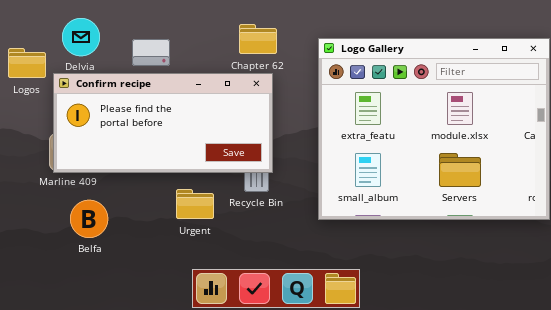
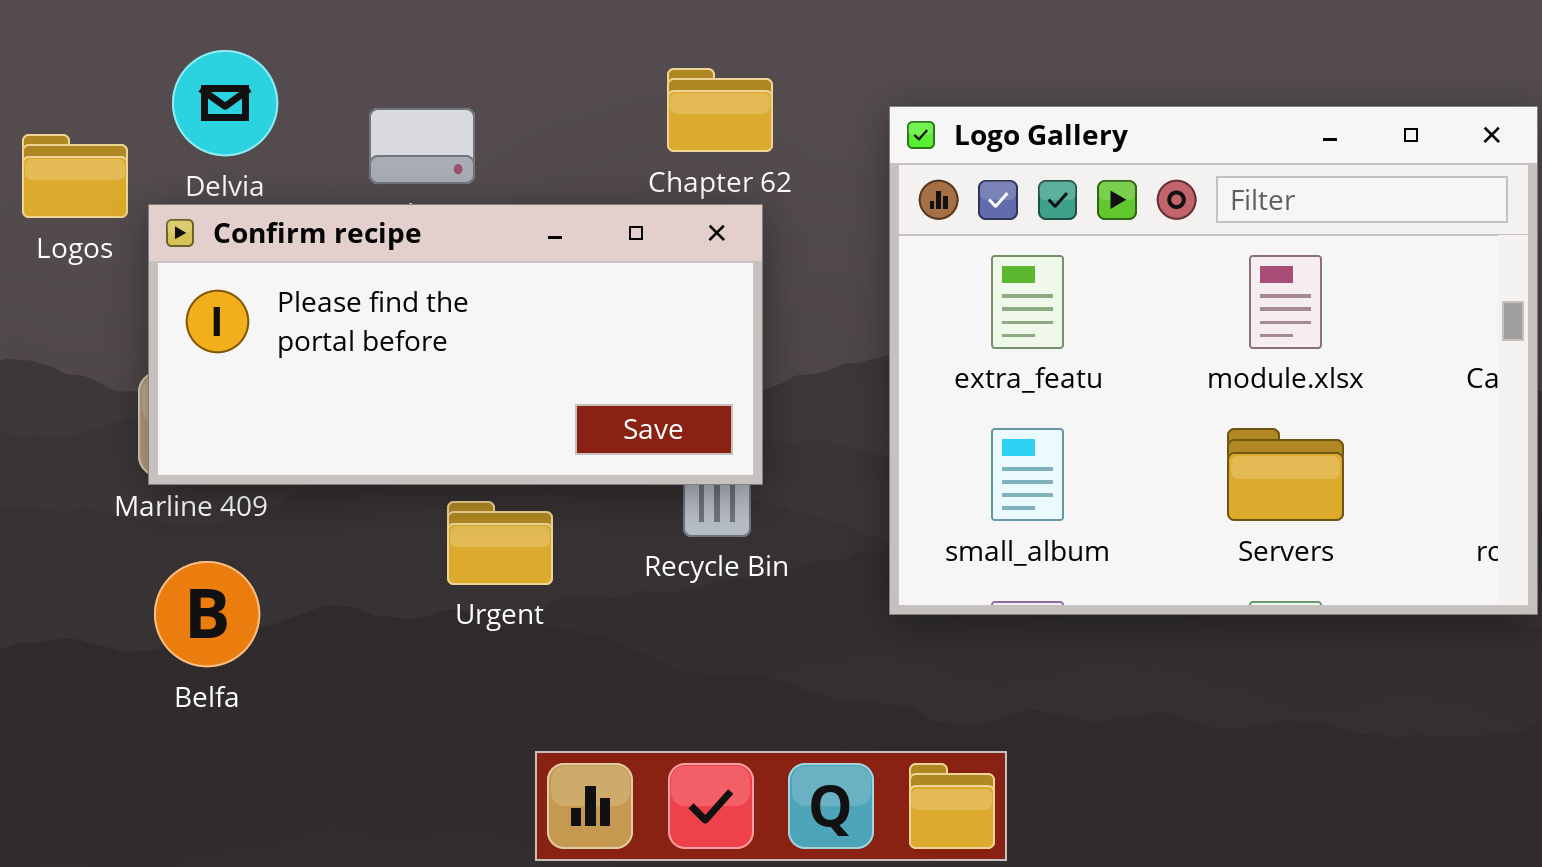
Urgent: [176,189,214,219] -> [447,501,553,585], moved
Belfa: [70,200,108,238] -> [154,561,260,667], moved

